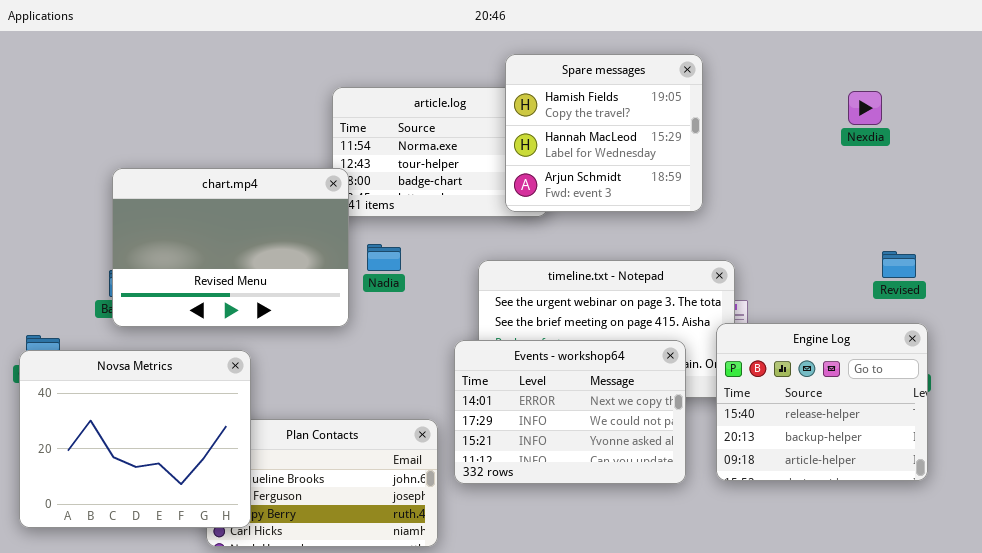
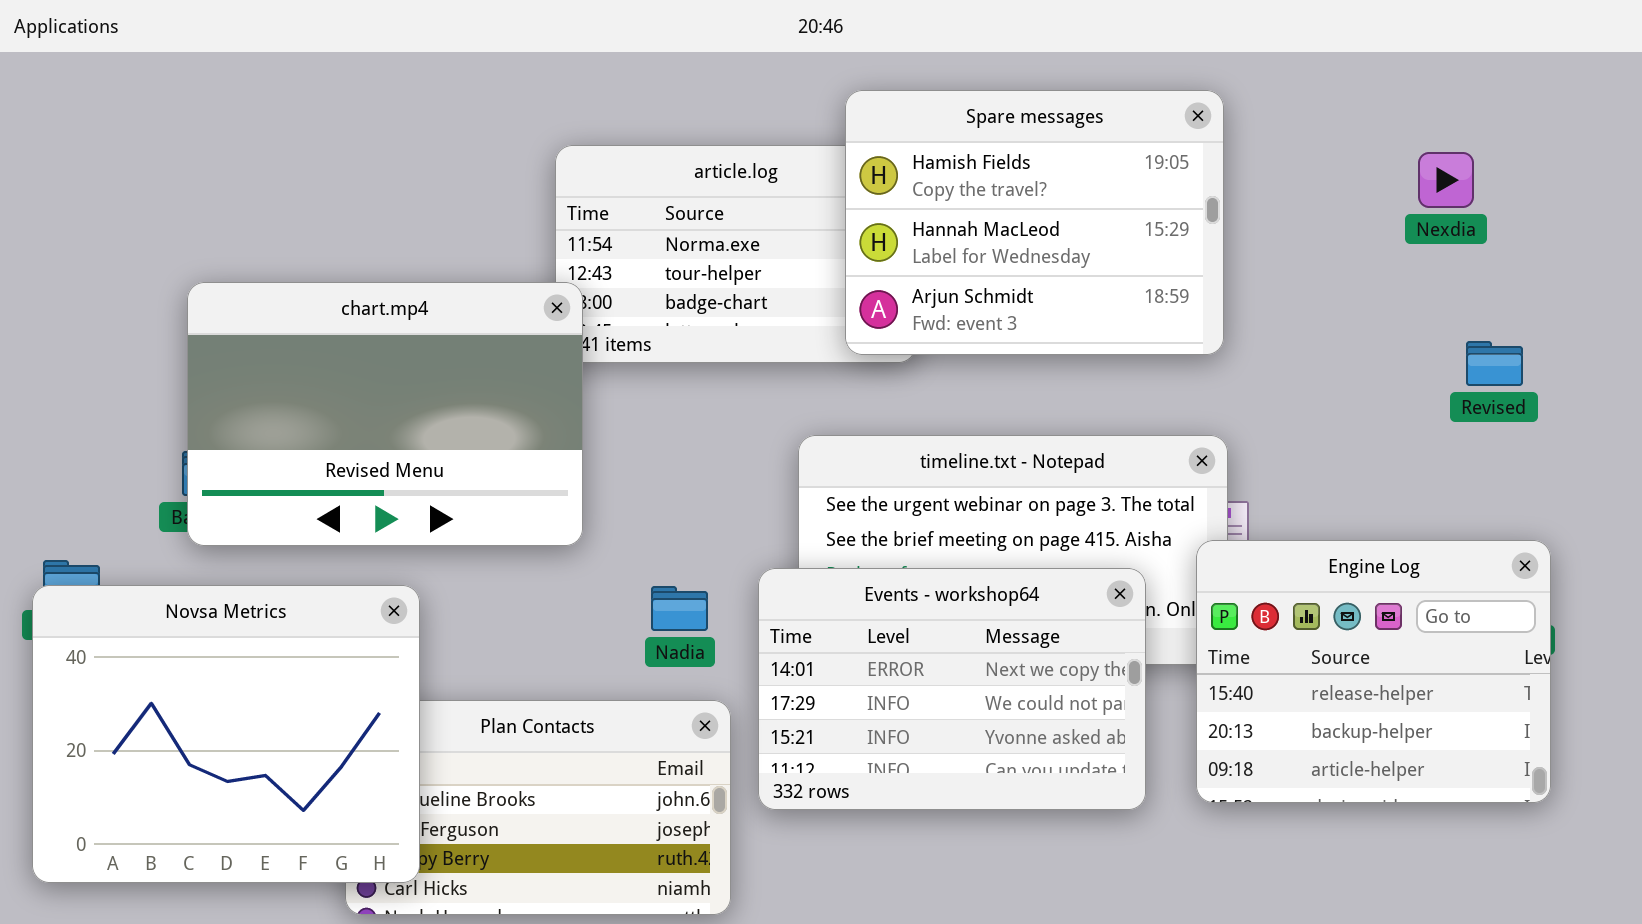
Spare messages: [505,54,703,212] -> [845,90,1224,355], resized
Nadia: [367,244,401,271] -> [651,586,708,631], moved
Revised: [882,251,916,278] -> [1466,341,1523,386], moved

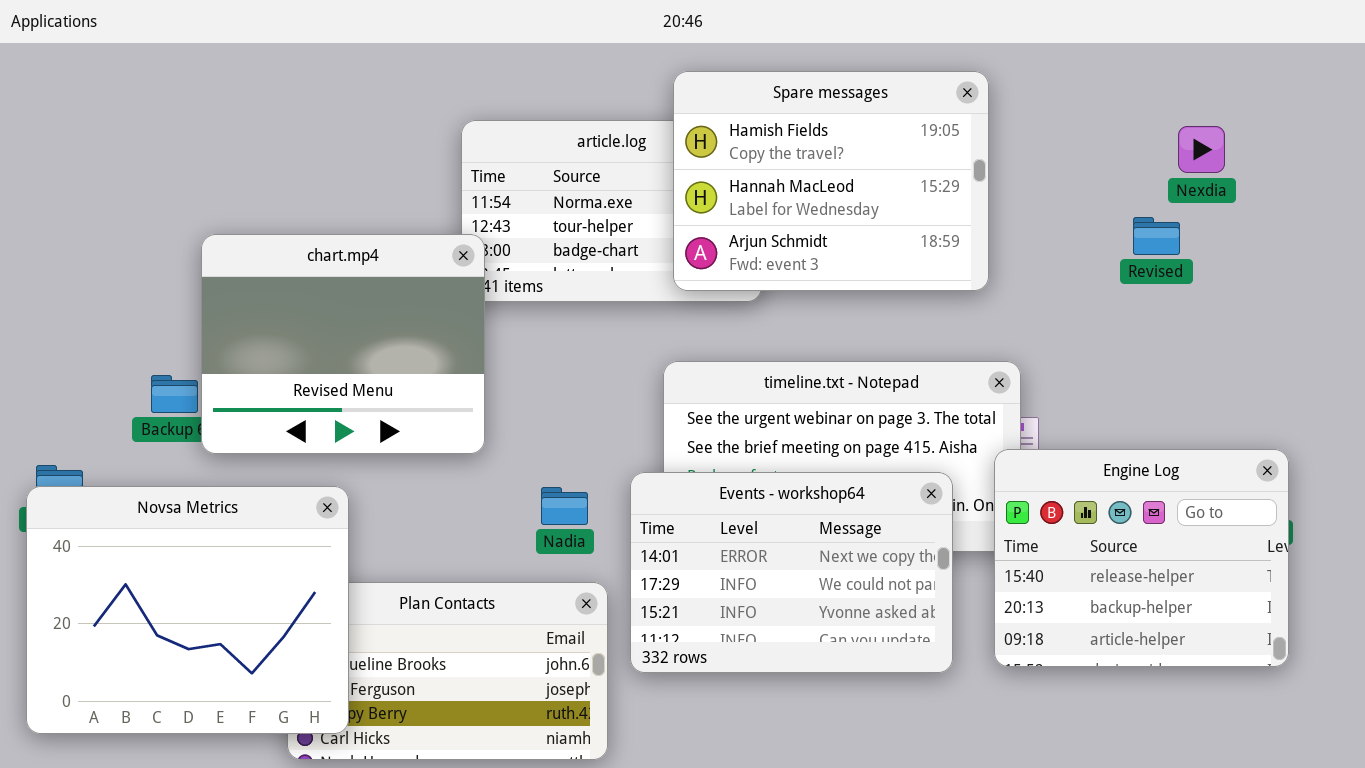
Spare messages: [845,90,1224,355] -> [673,71,989,291], moved
chart.mp4: [187,282,583,546] -> [201,234,485,454], resized
Revised: [1466,341,1523,386] -> [1133,217,1180,255], moved

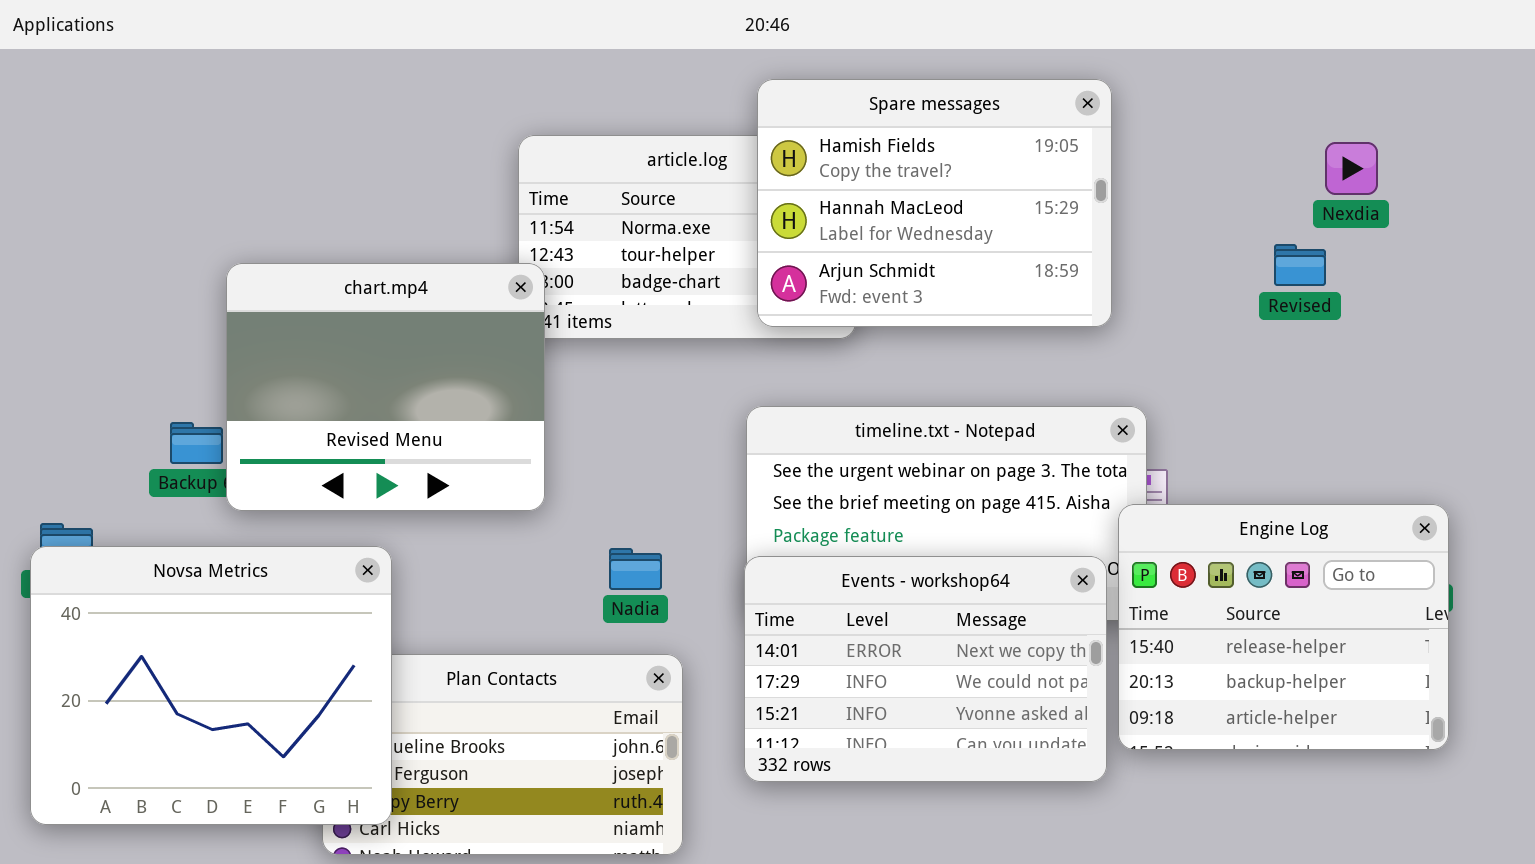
Events - workshop64: [630,472,953,673] -> [744,556,1107,782], moved

